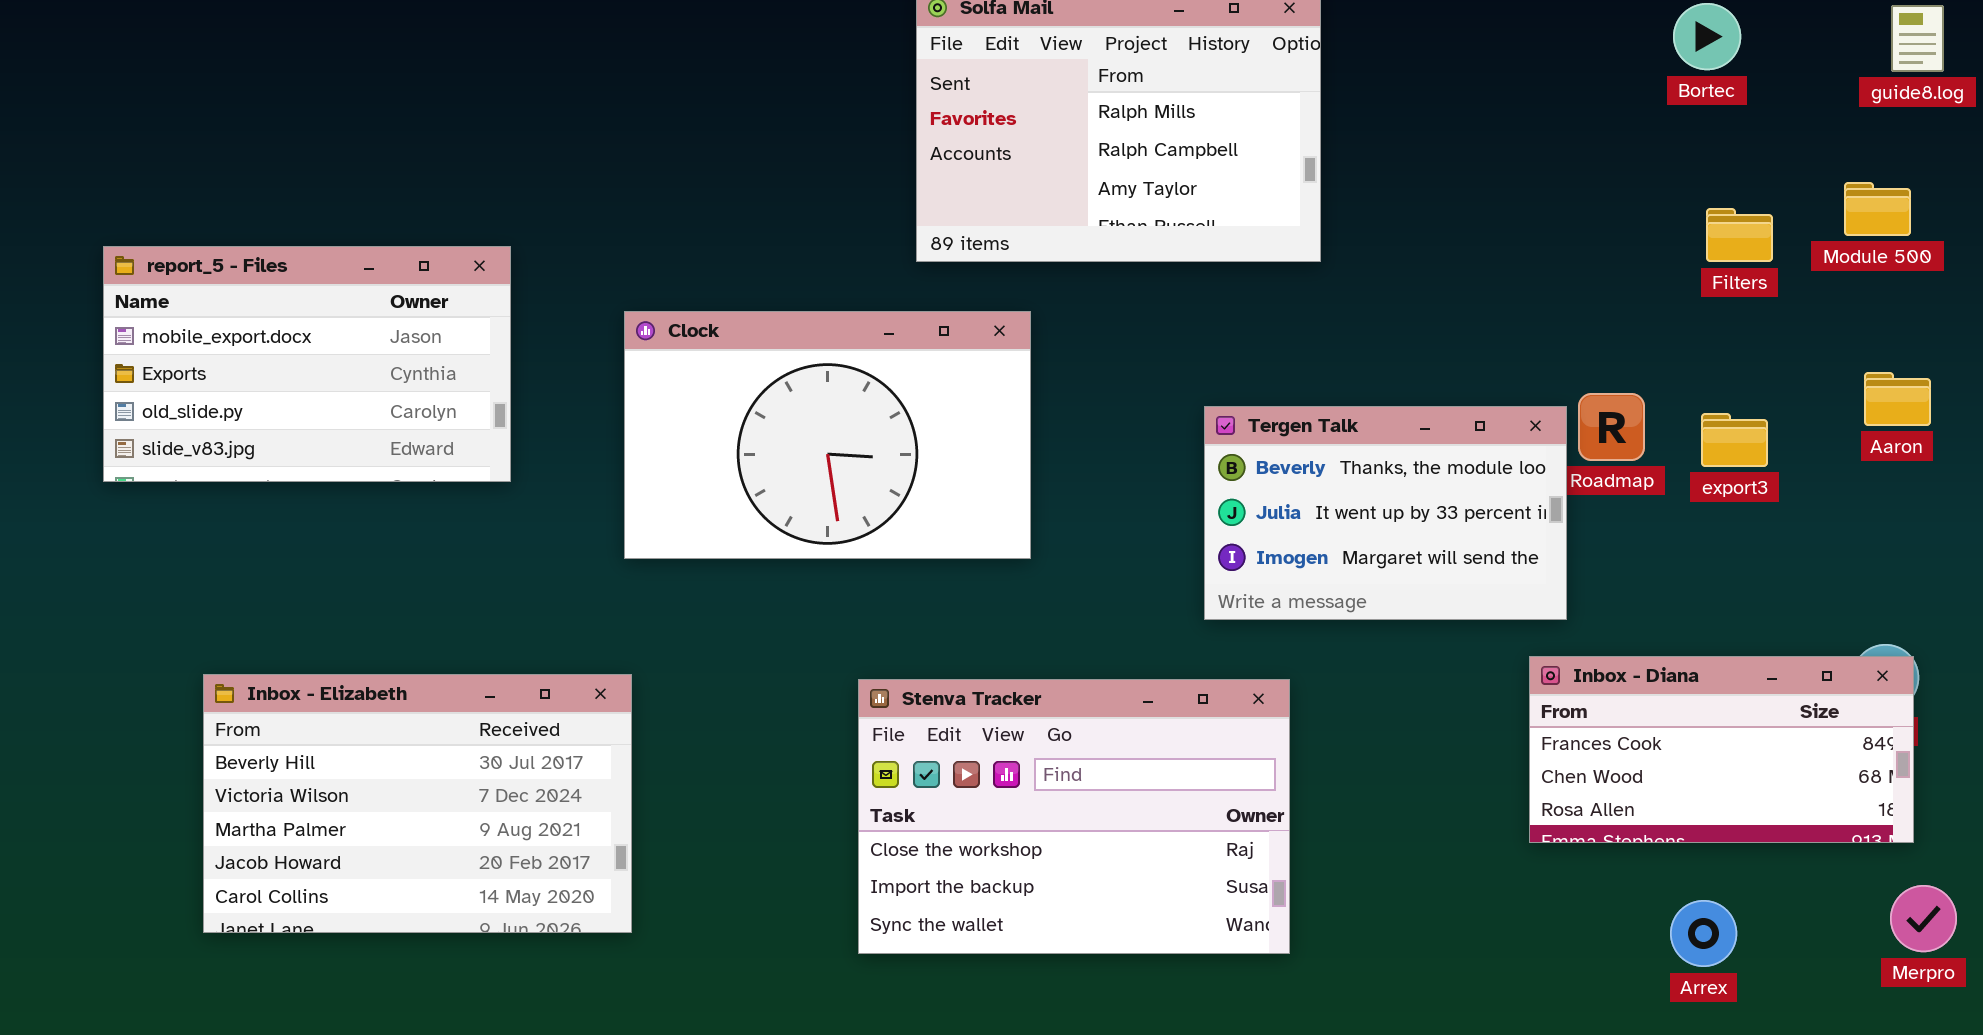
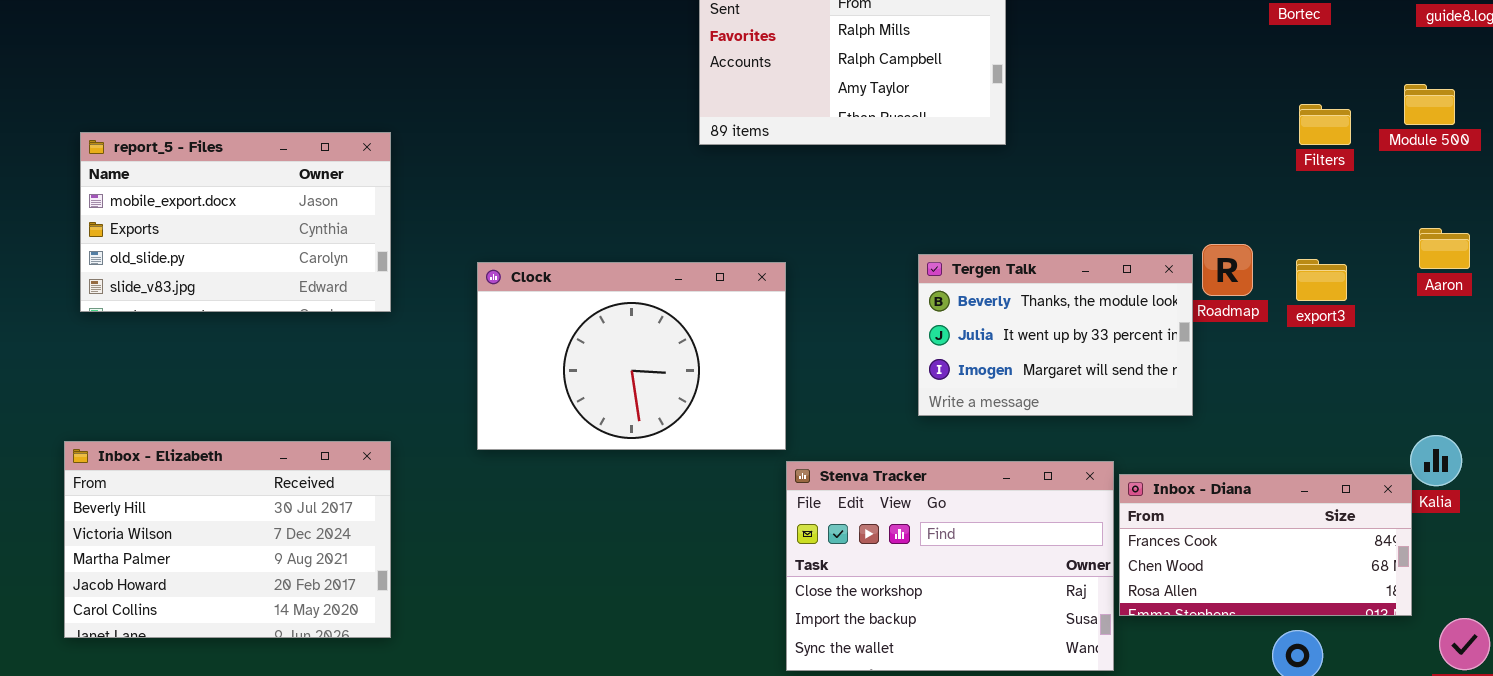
Clock: [624,311,1031,559] -> [477,262,786,450], moved
Inbox - Diana: [1529,656,1914,843] -> [1119,474,1412,616], moved
Inbox - Elizabeth: [203,674,632,933] -> [64,441,391,638], moved
Stenva Tracker: [858,679,1290,954] -> [786,461,1114,671], moved

